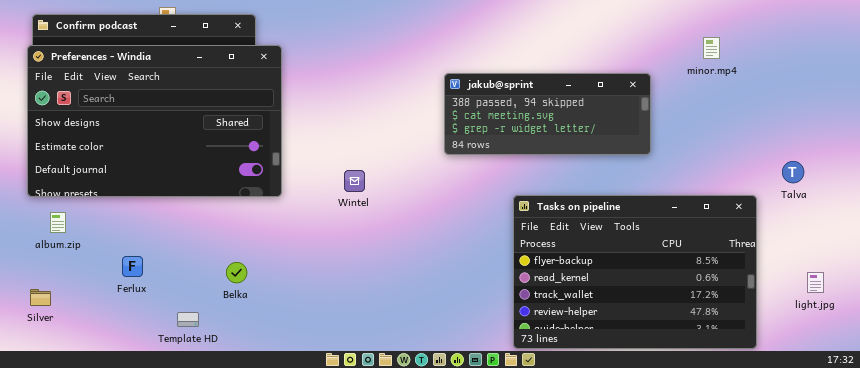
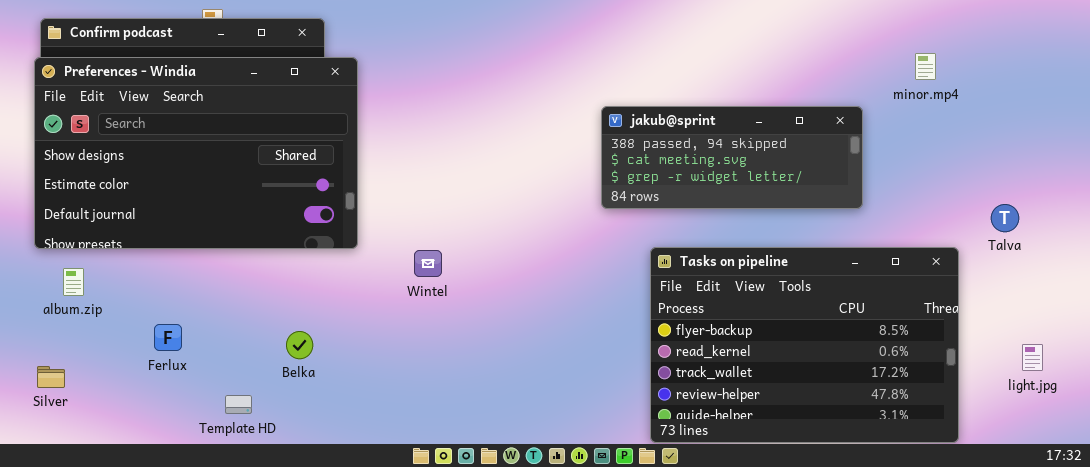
minor.mp4: [703,37,720,59] -> [915,53,936,80], moved
jakub@sprint: [444,73,651,155] -> [601,106,863,209], moved
Wintel: [344,170,365,192] -> [414,250,442,277], moved

